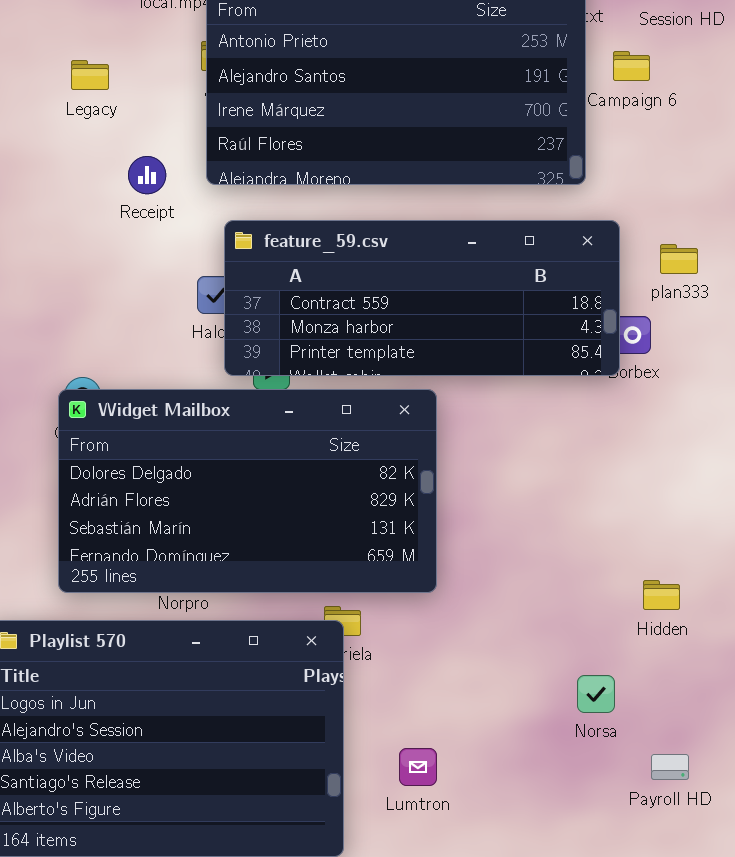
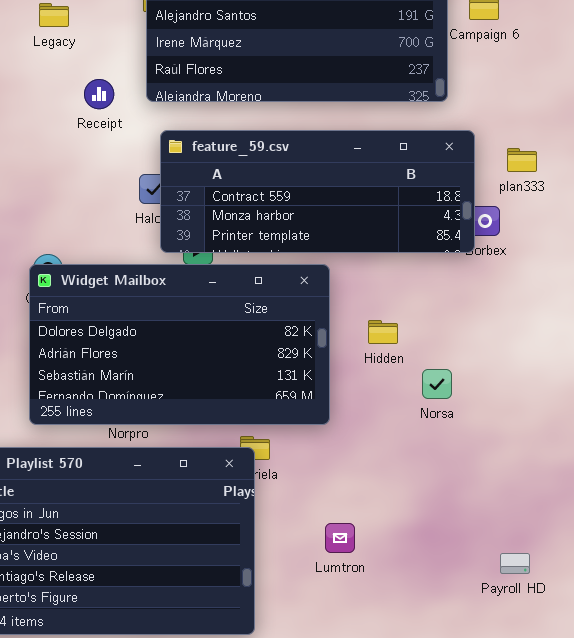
Hidden: [643,580,680,610] -> [368,320,398,344], moved
Norsa: [577,675,615,713] -> [422,369,452,399], moved
Lumtron: [399,748,437,786] -> [325,523,355,553], moved

